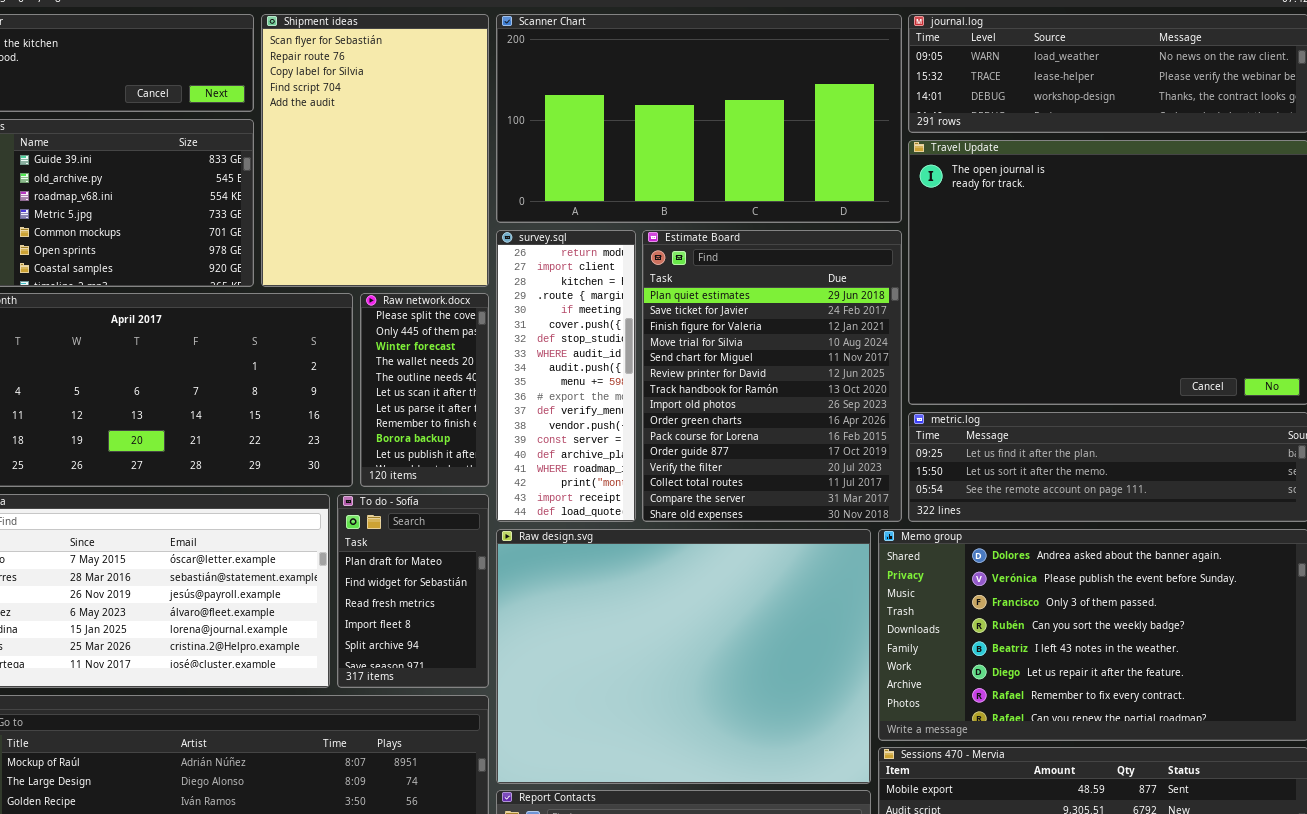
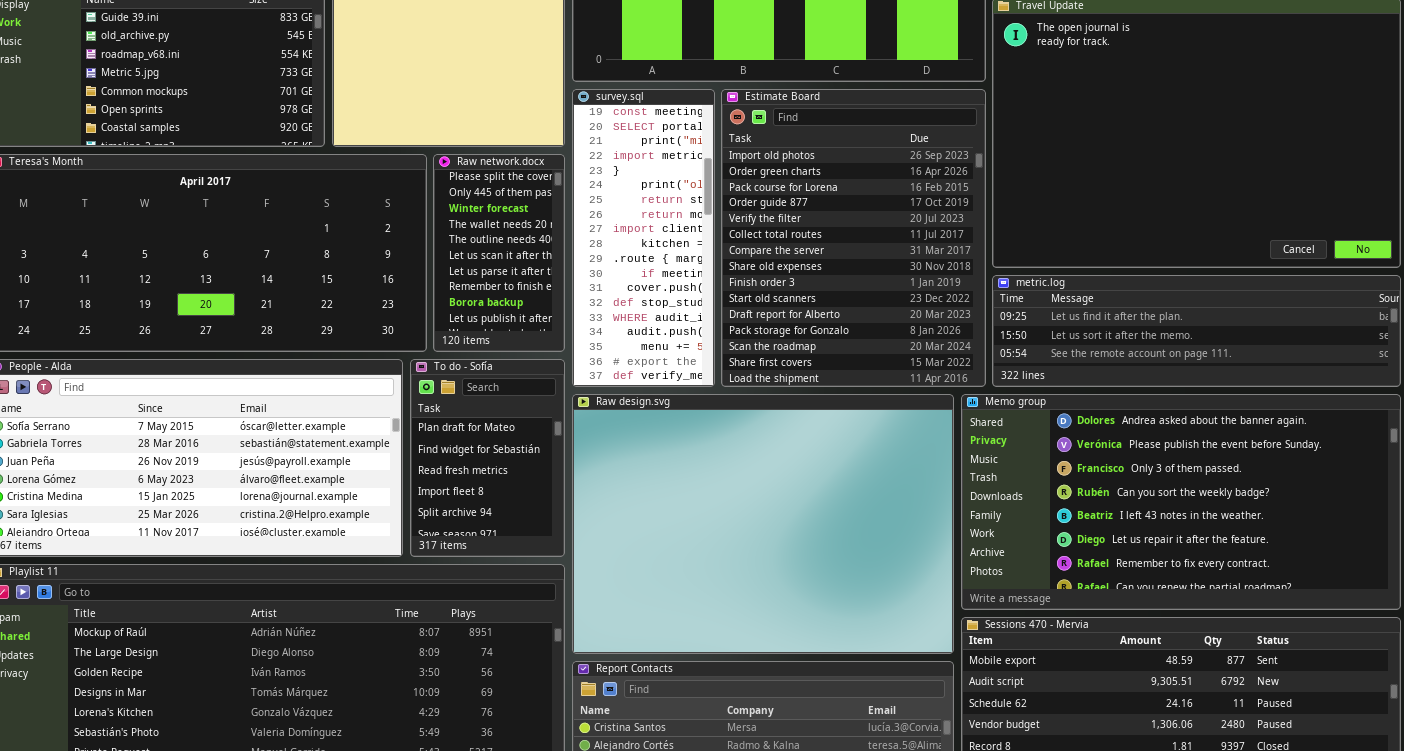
survey.sql: [496,230,636,522] -> [572,89,715,387], scrolled up 7 rows
Estimate Board: [642,230,902,522] -> [721,89,986,387], scrolled down 7 rows

